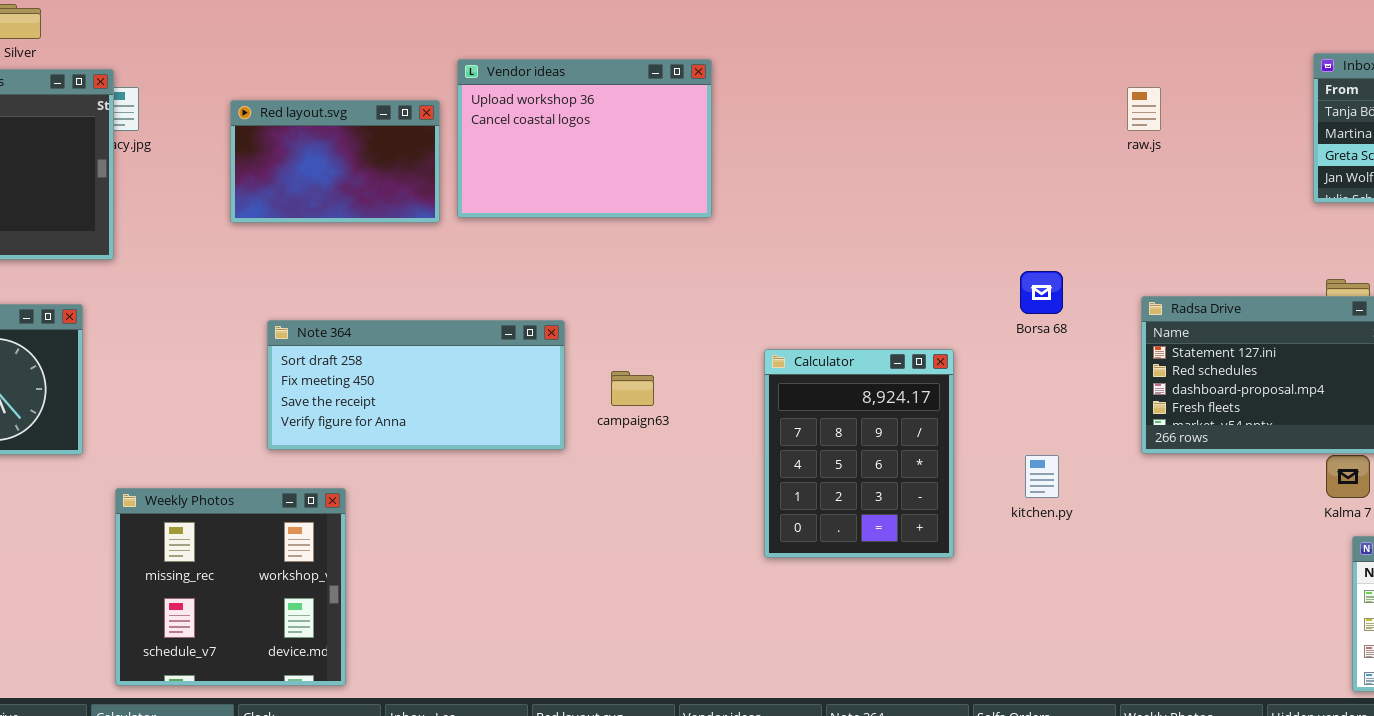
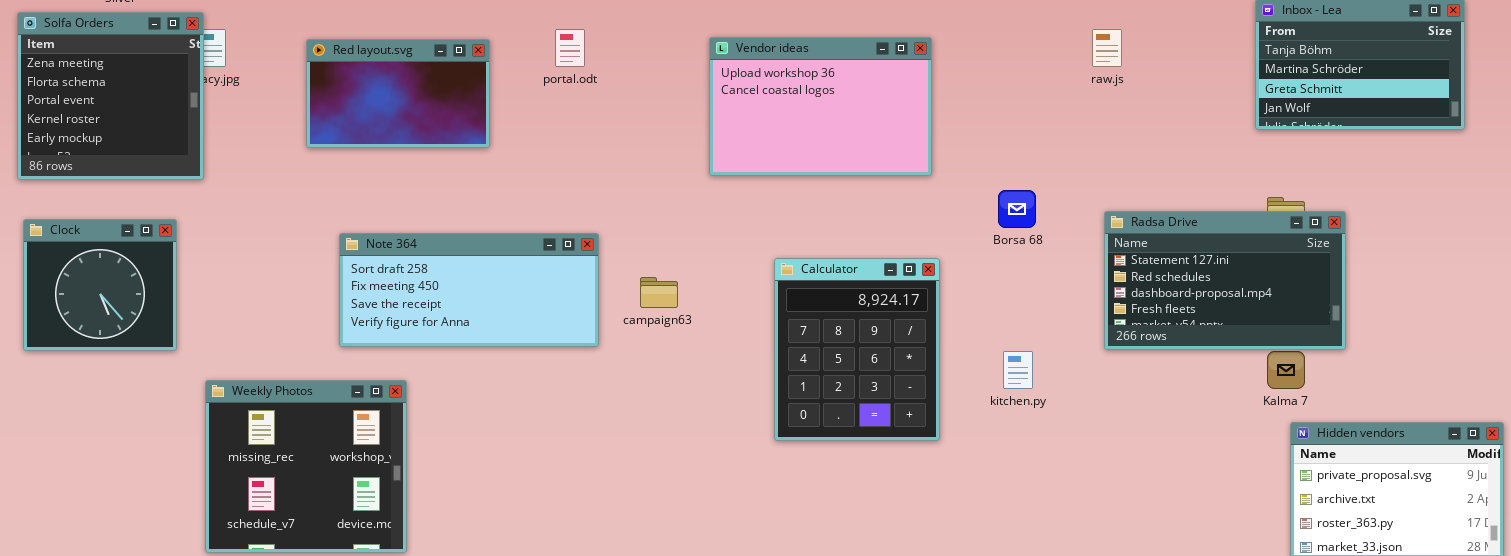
Vendor ideas: [457,59,712,218] -> [709,37,932,176], moved

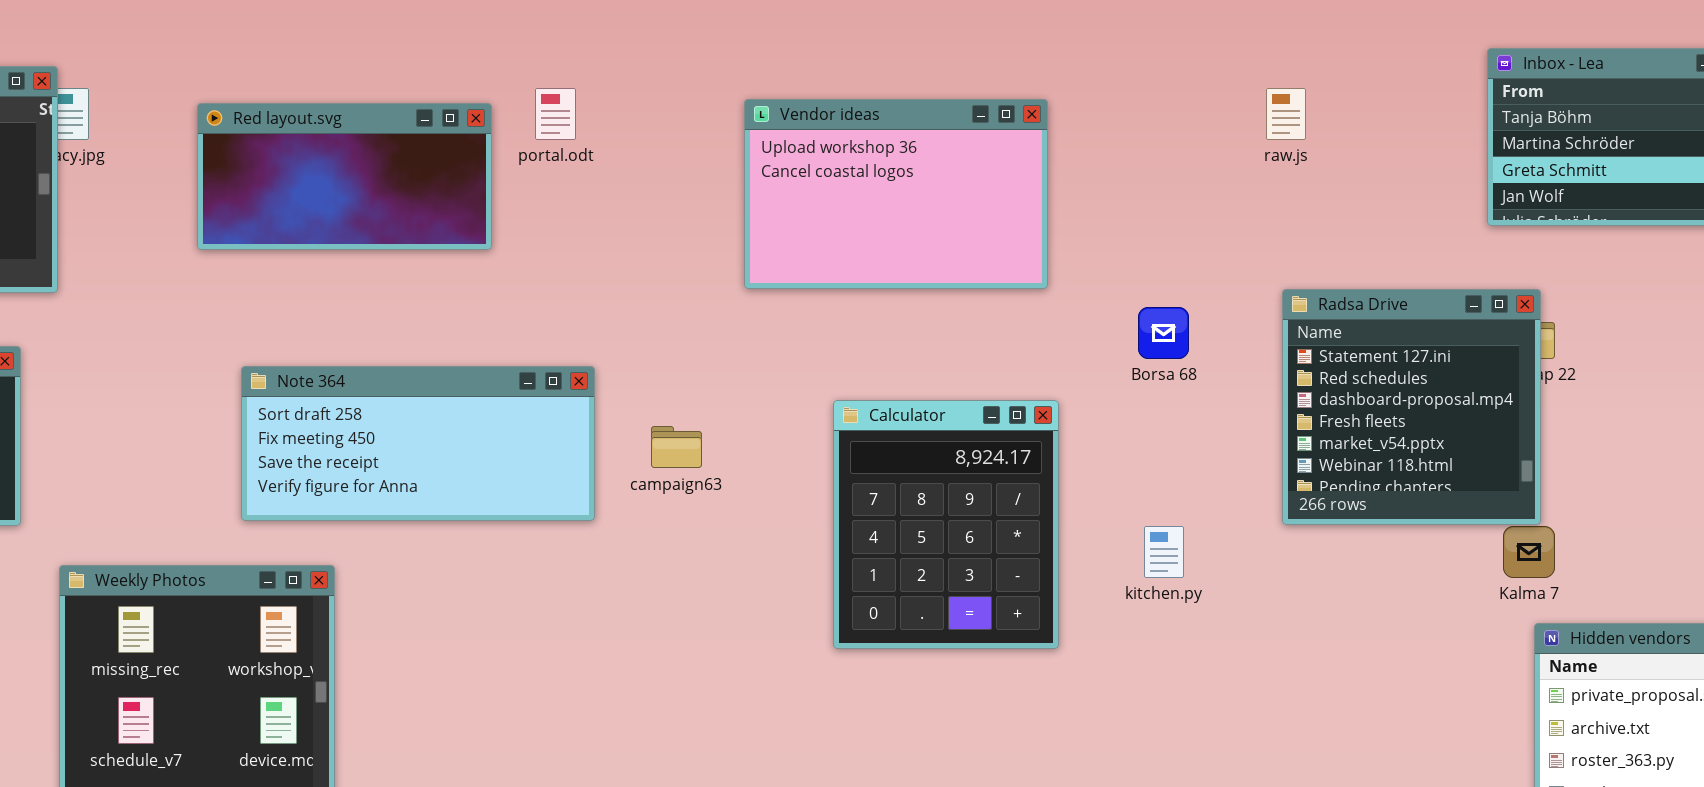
Red layout.svg: [306,39,490,148] -> [197,103,492,250], resized
Radsa Drive: [1104,211,1346,350] -> [1282,289,1541,525], resized

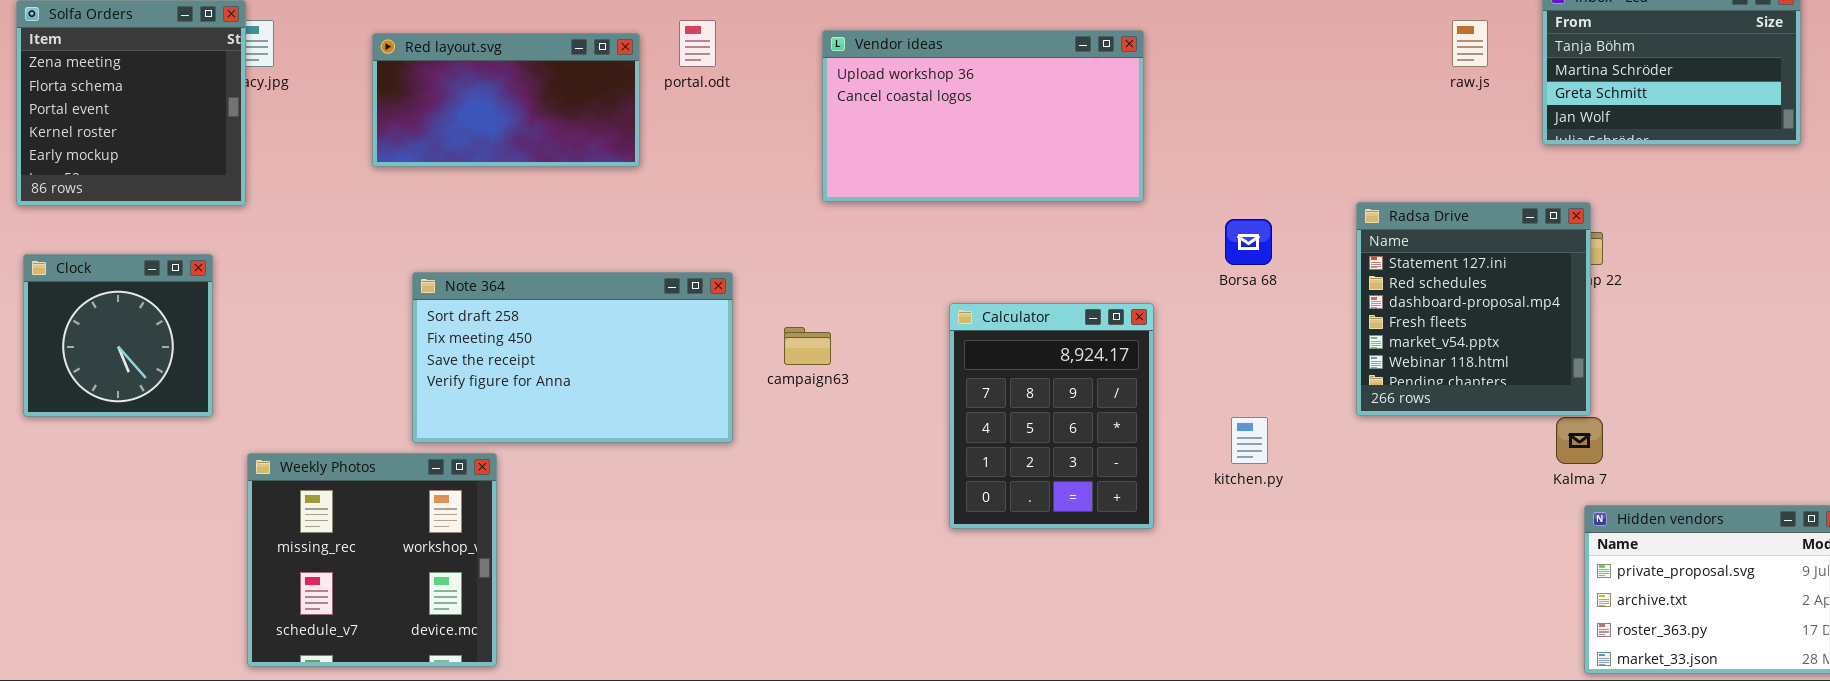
raw.js: [1266,88,1306,140] -> [1452,20,1488,67], moved
Vendor ideas: [744,99,1048,289] -> [822,30,1144,202], resized
Note 364: [241,366,595,521] -> [412,272,733,443], resized

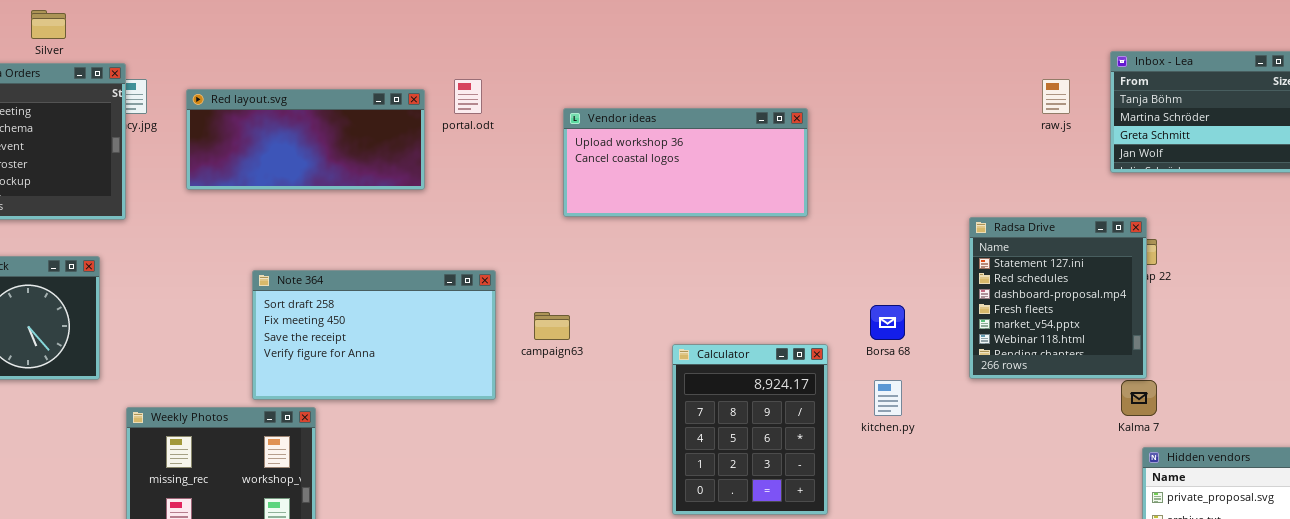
Vendor ideas: [822,30,1144,202] -> [563,108,808,217], resized
Red layout.svg: [372,33,640,167] -> [186,89,425,190], resized
Borsa 68: [1225,219,1272,265] -> [870,305,905,340], moved
Calculator: [949,303,1154,529] -> [672,344,828,515], moved

